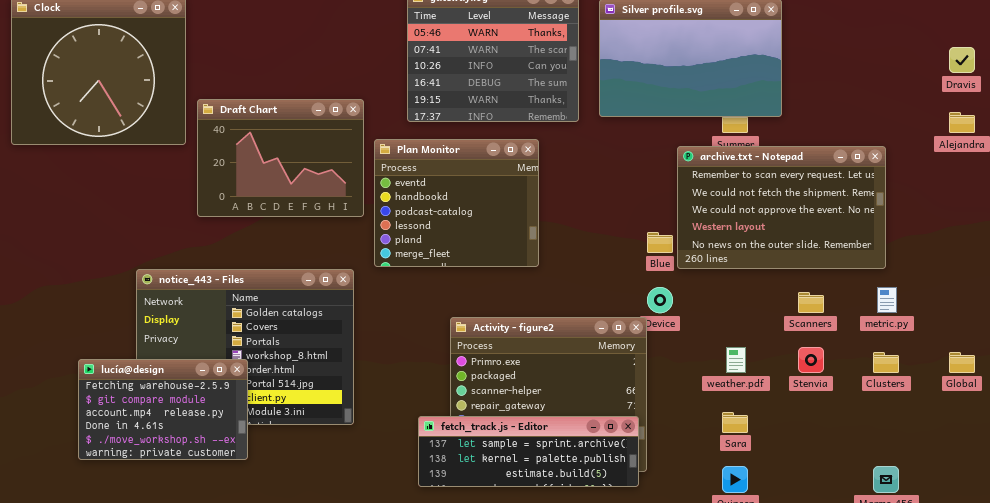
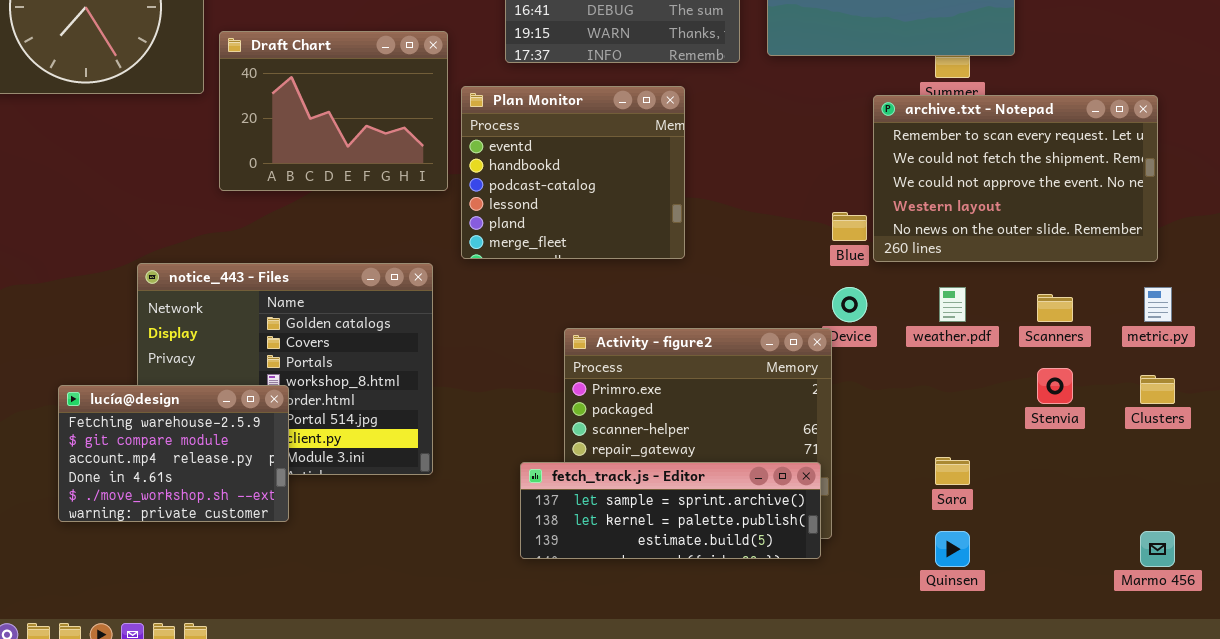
weather.pdf: [726,347,746,373] -> [939,287,966,322], moved

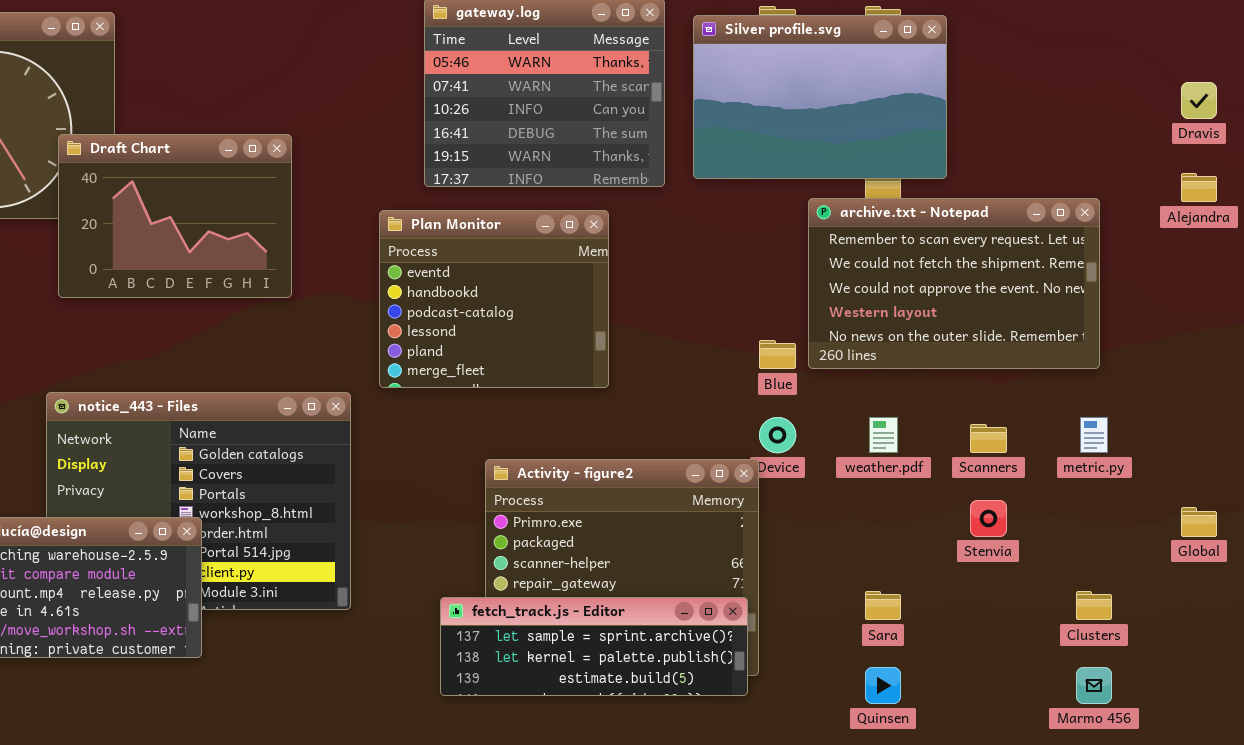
Draft Chart: [219,31,448,191] -> [58,134,292,298], moved
archive.txt - Notepad: [873,95,1158,262] -> [808,198,1100,369], moved
Clusters: [1140,375,1175,404] -> [1076,591,1112,620], moved

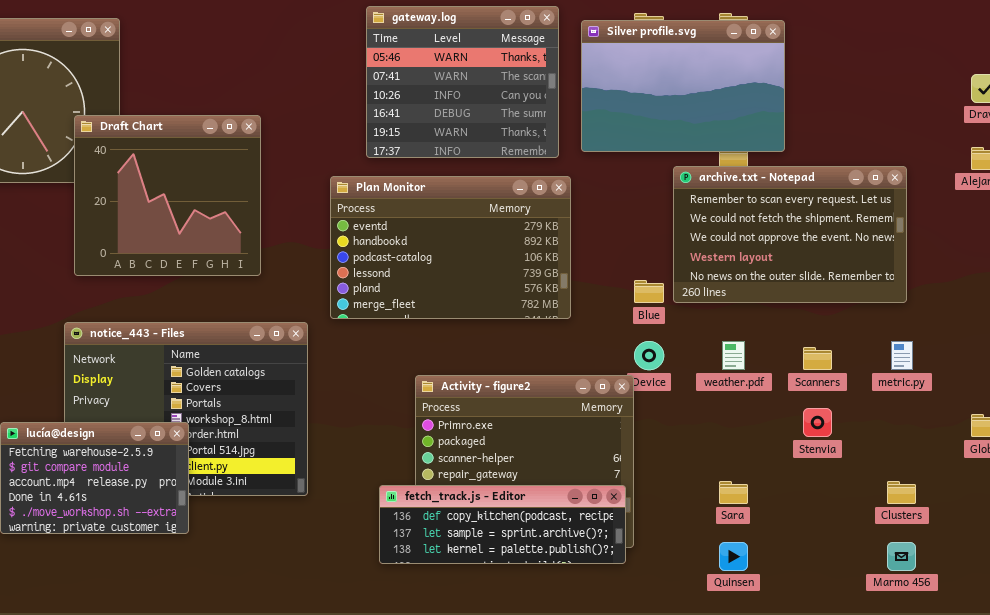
Draft Chart: [58,134,292,298] -> [74,115,261,276], resized
Plan Monitor: [379,210,609,388] -> [330,176,571,319], resized
fetch_track.js - Editor: [440,597,748,696] -> [379,485,626,564], scrolled up 1 row

